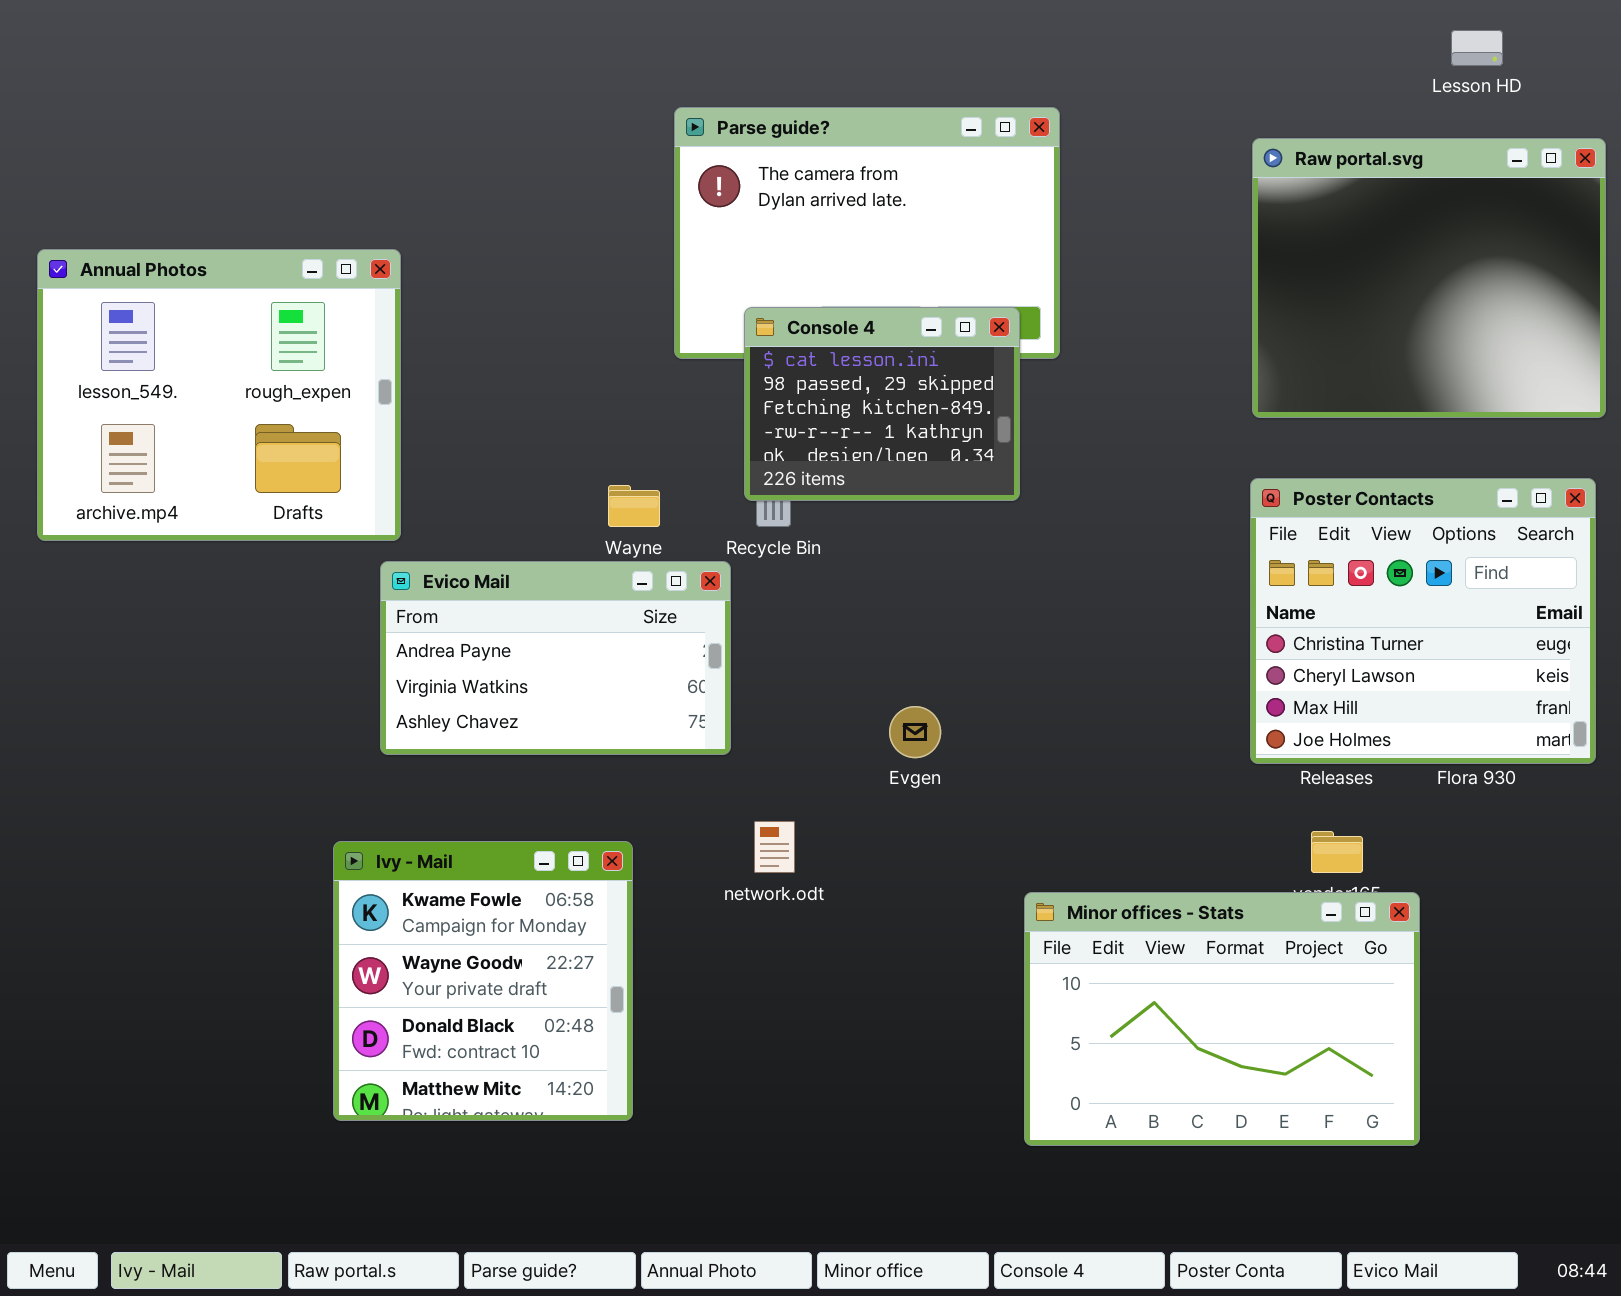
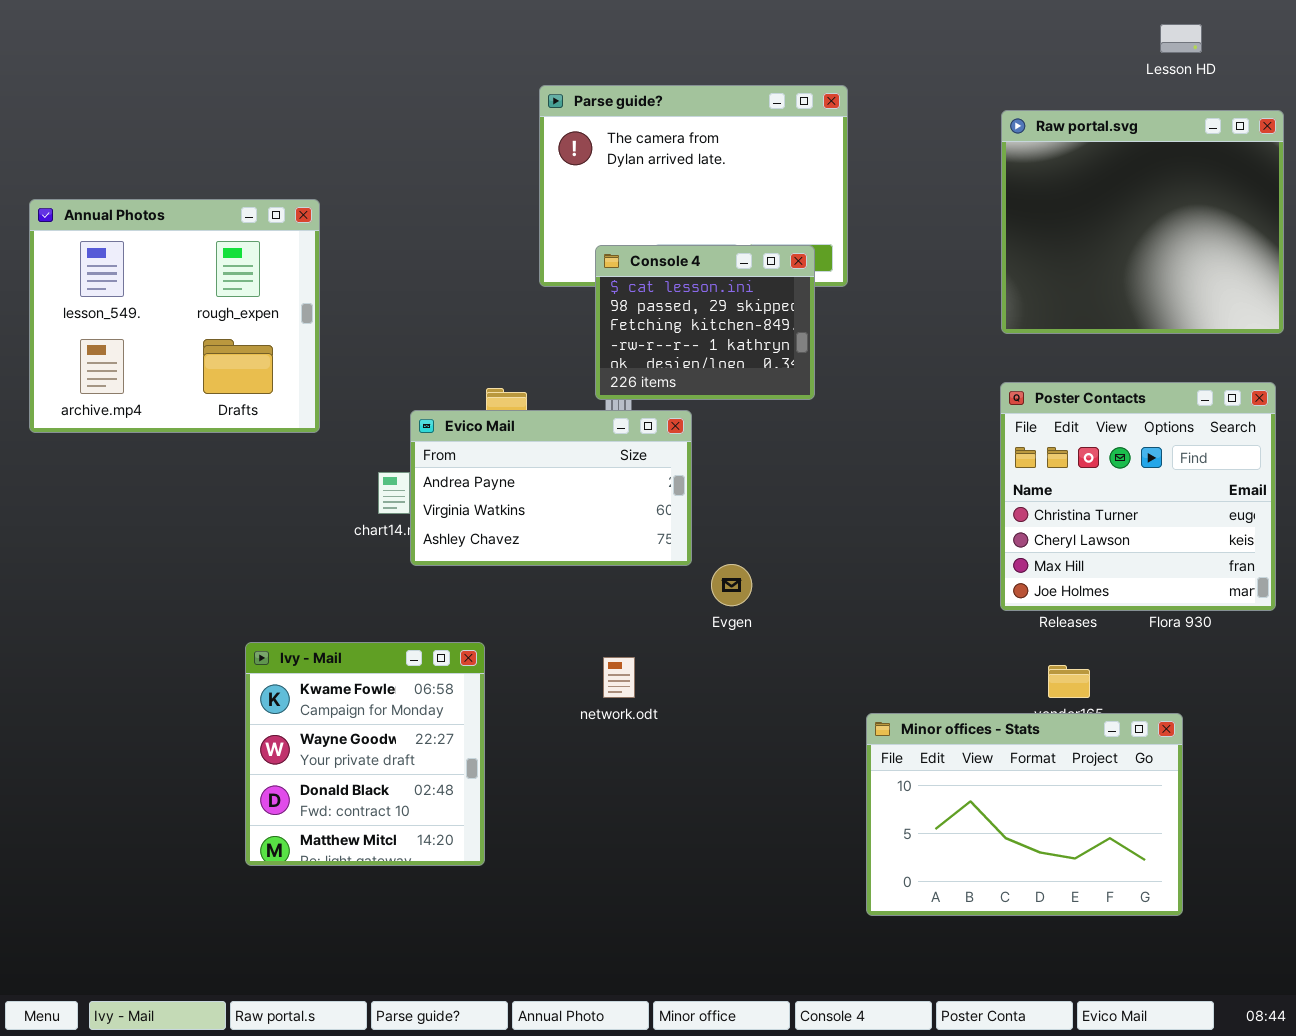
Evico Mail: [380,561,731,755] -> [410,410,692,566], moved
Ivy - Mail: [333,841,633,1121] -> [245,642,485,866], moved
Minor offices - Stats: [1024,892,1420,1146] -> [866,713,1183,916], moved

